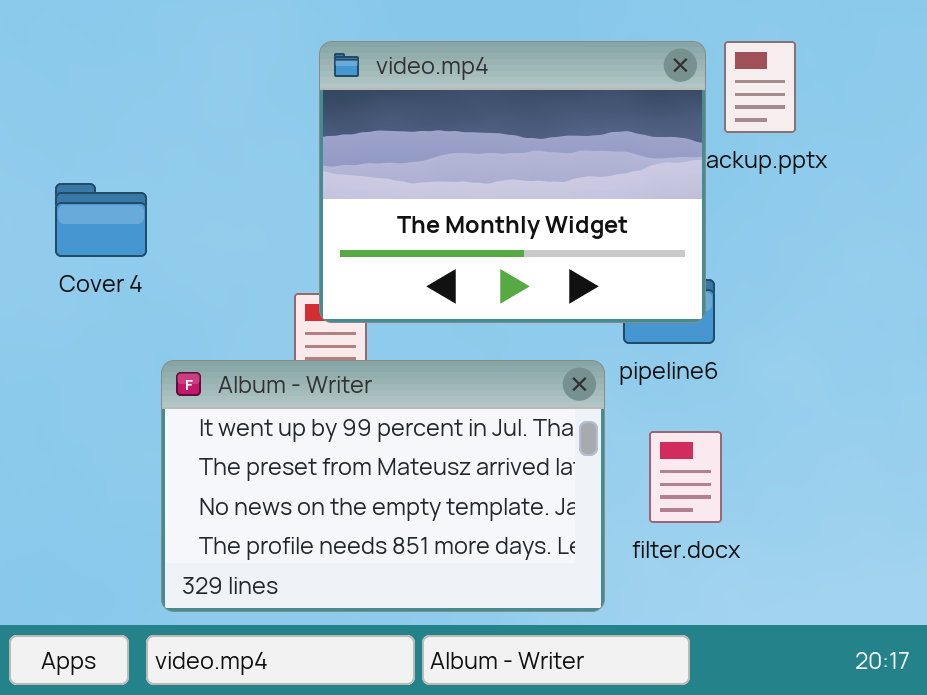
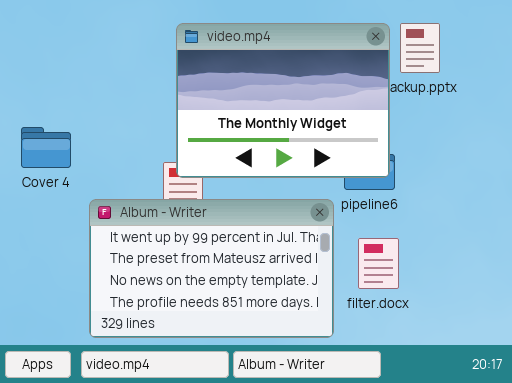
Cover 4: [55,183,147,257] -> [21,127,71,168], moved

